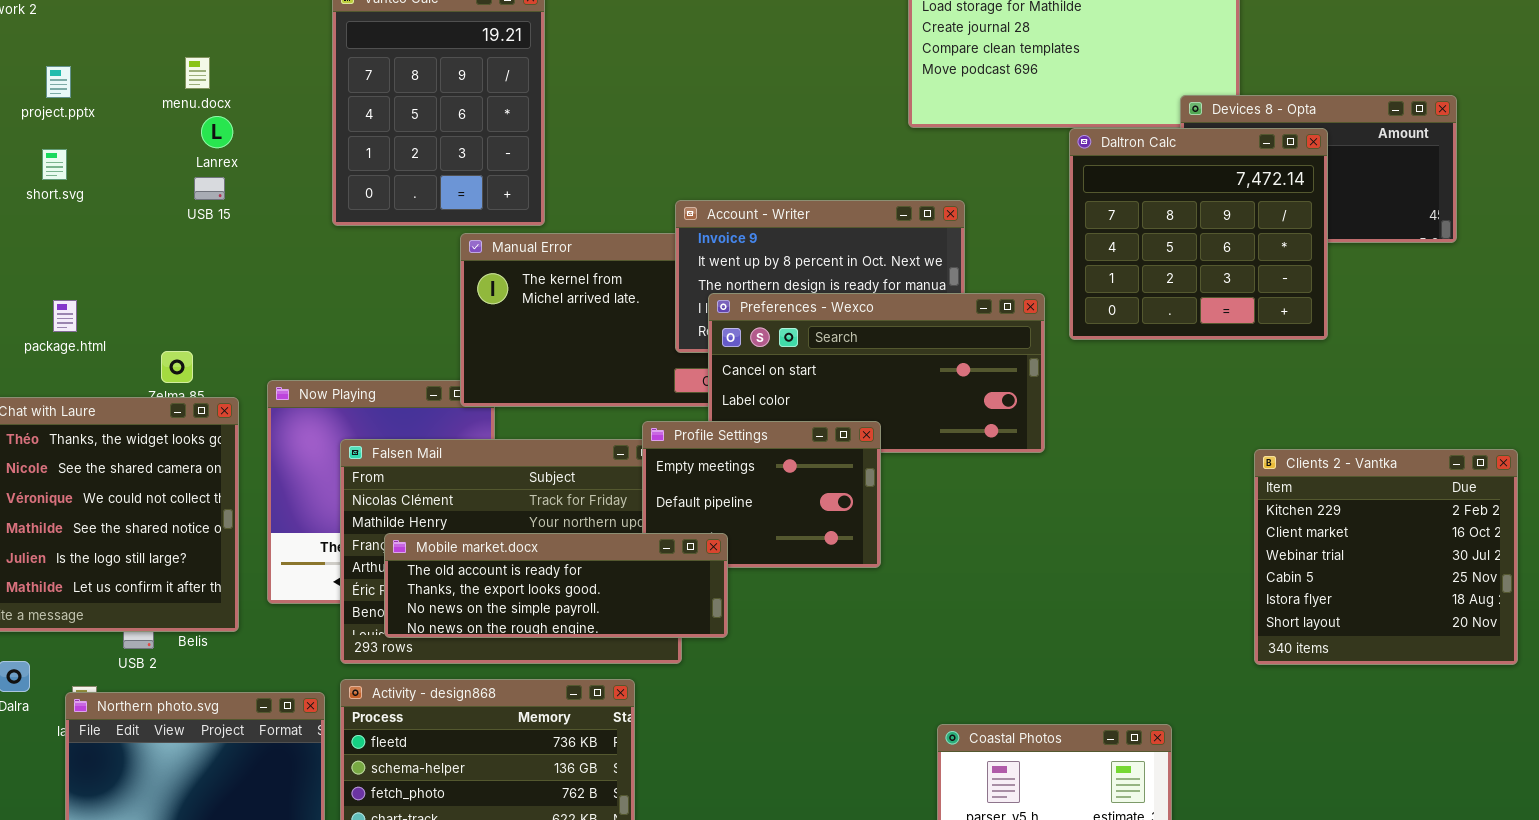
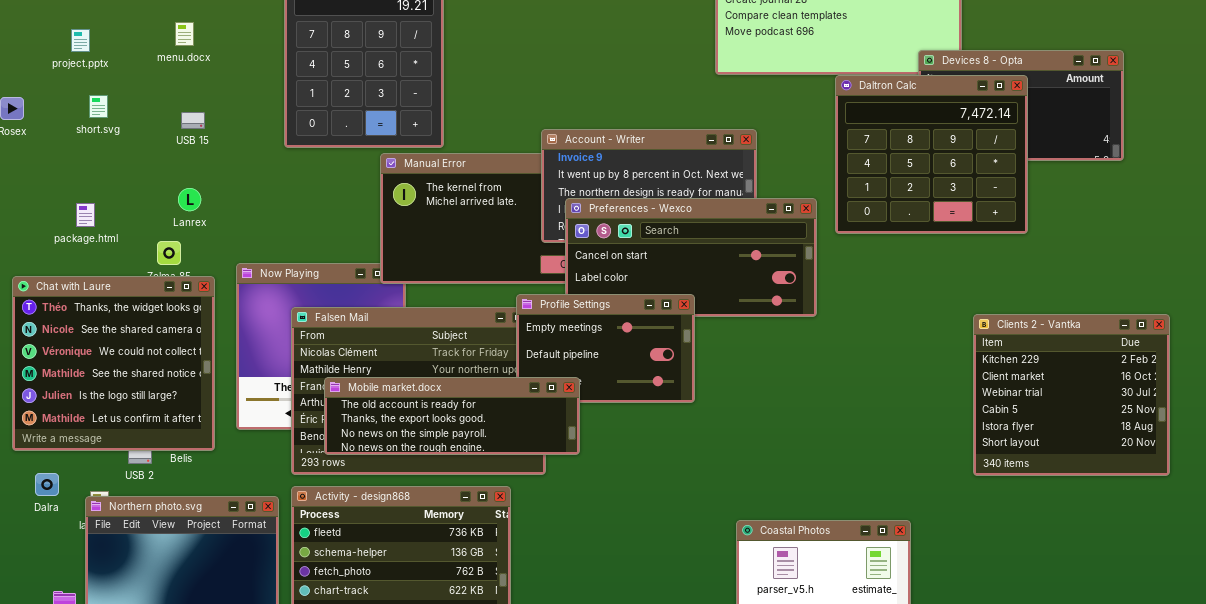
Lanrex: [201,116,233,148] -> [178,188,201,211], moved
short.svg: [42,149,67,180] -> [89,95,108,118], moved

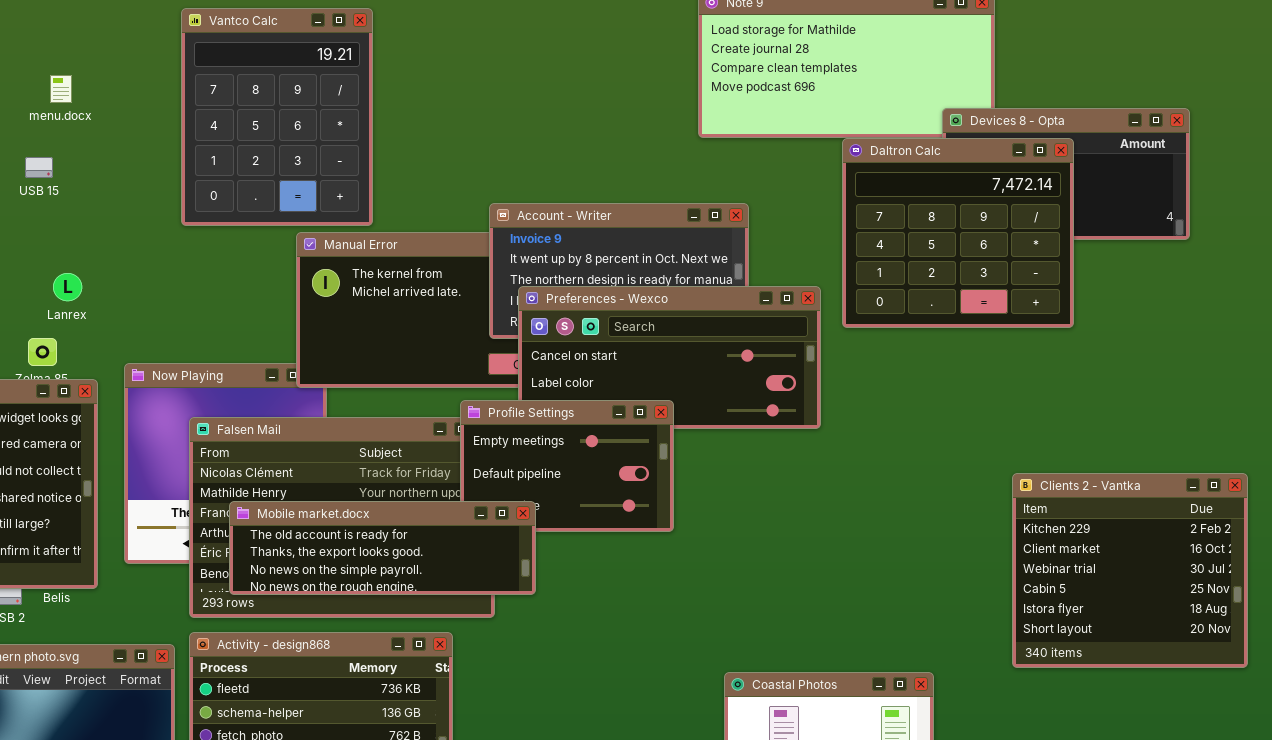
USB 15: [181,112,205,129] -> [25,157,53,178], moved
Clients 2 - Vantka: [973,314,1170,476] -> [1012,473,1248,668], moved

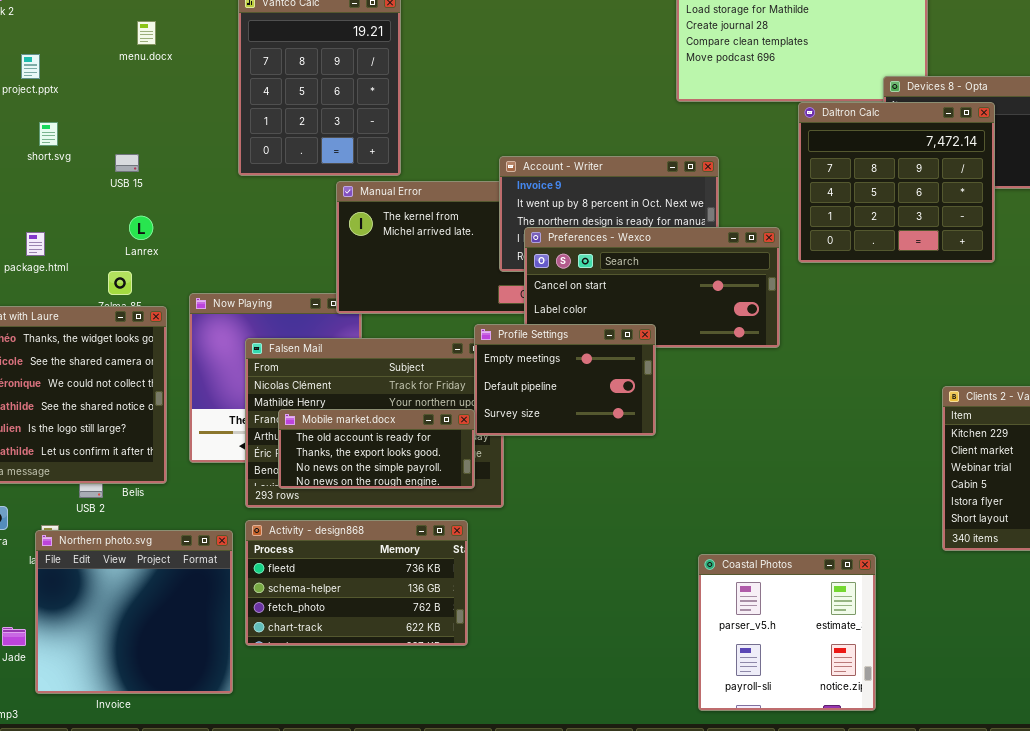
menu.docx: [50,75,72,103] -> [137,21,156,45], moved
USB 15: [25,157,53,178] -> [115,154,139,172], moved
Mobile market.docx: [229,501,536,595] -> [278,409,475,489], resized

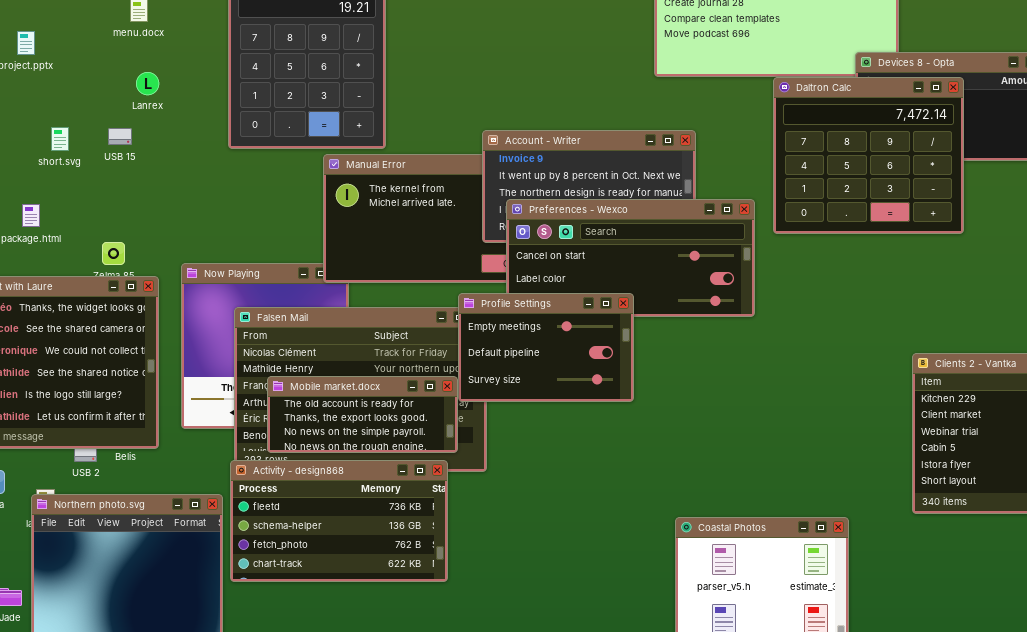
short.svg: [39,122,58,146] -> [51,127,69,151], moved
Lanrex: [129,216,153,240] -> [136,72,159,95], moved
Activity - design868: [245,520,468,646] -> [230,460,448,582], moved

